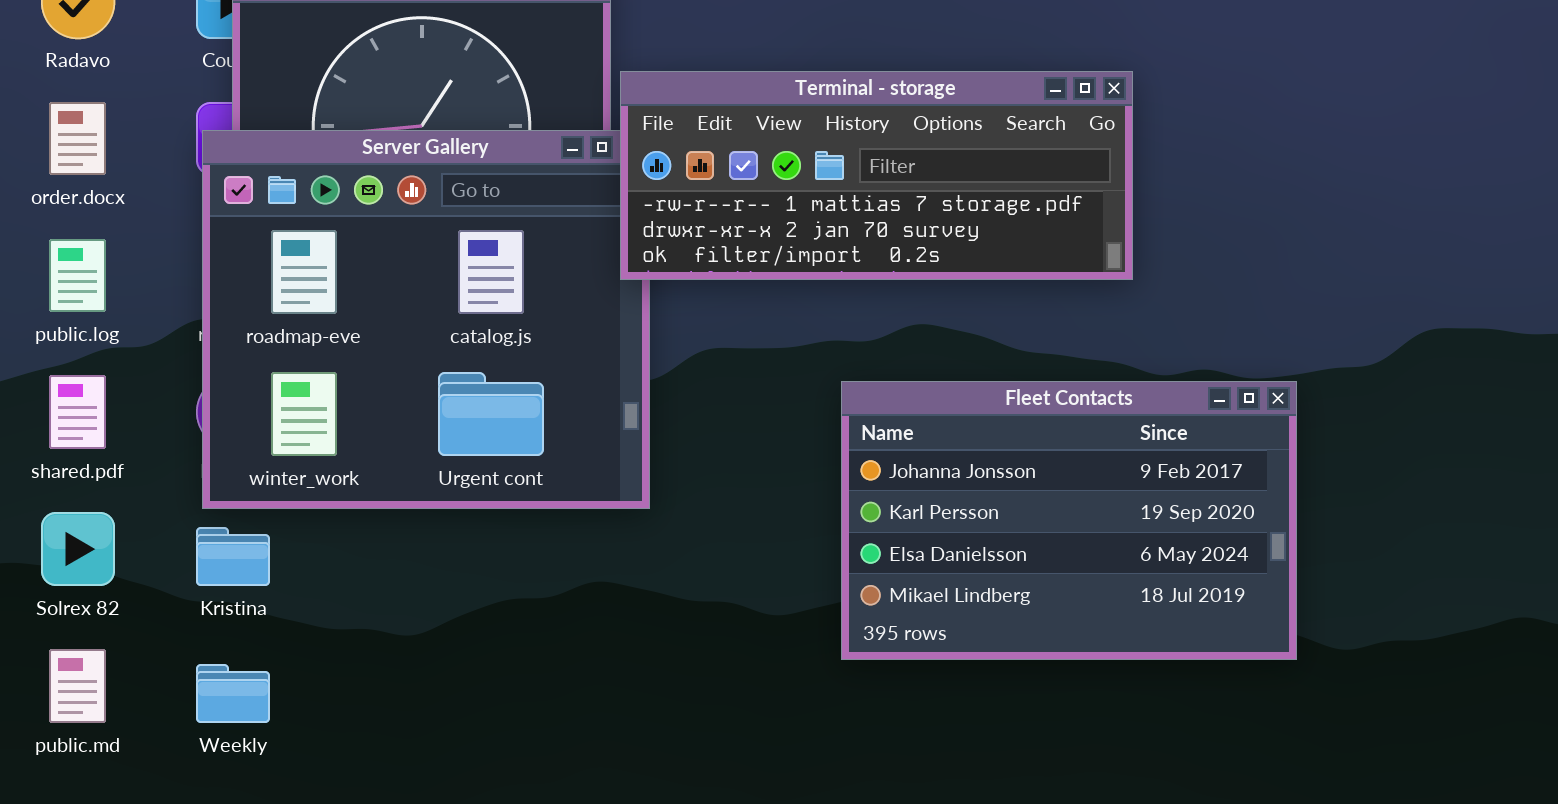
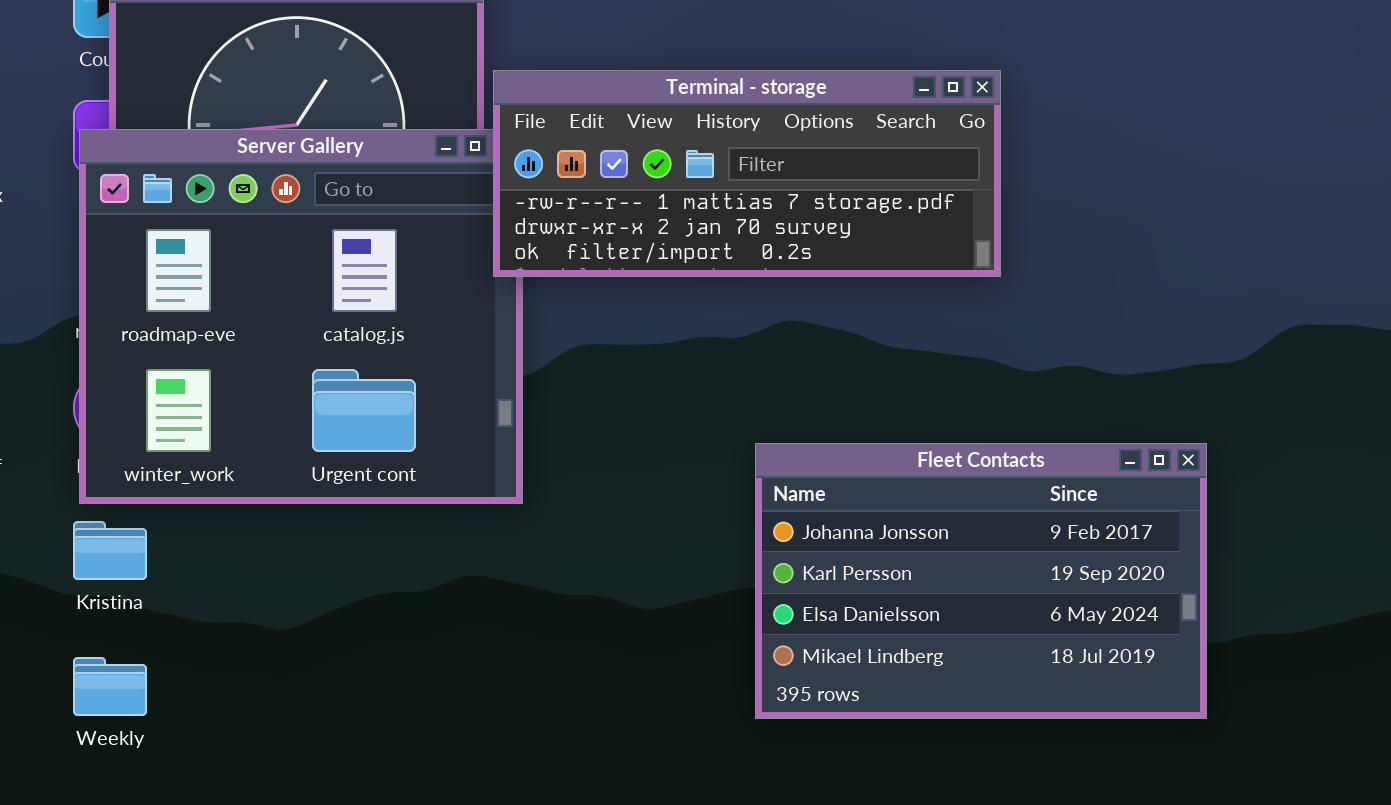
Fleet Contacts: [841,381,1297,660] -> [755,443,1207,719], moved

